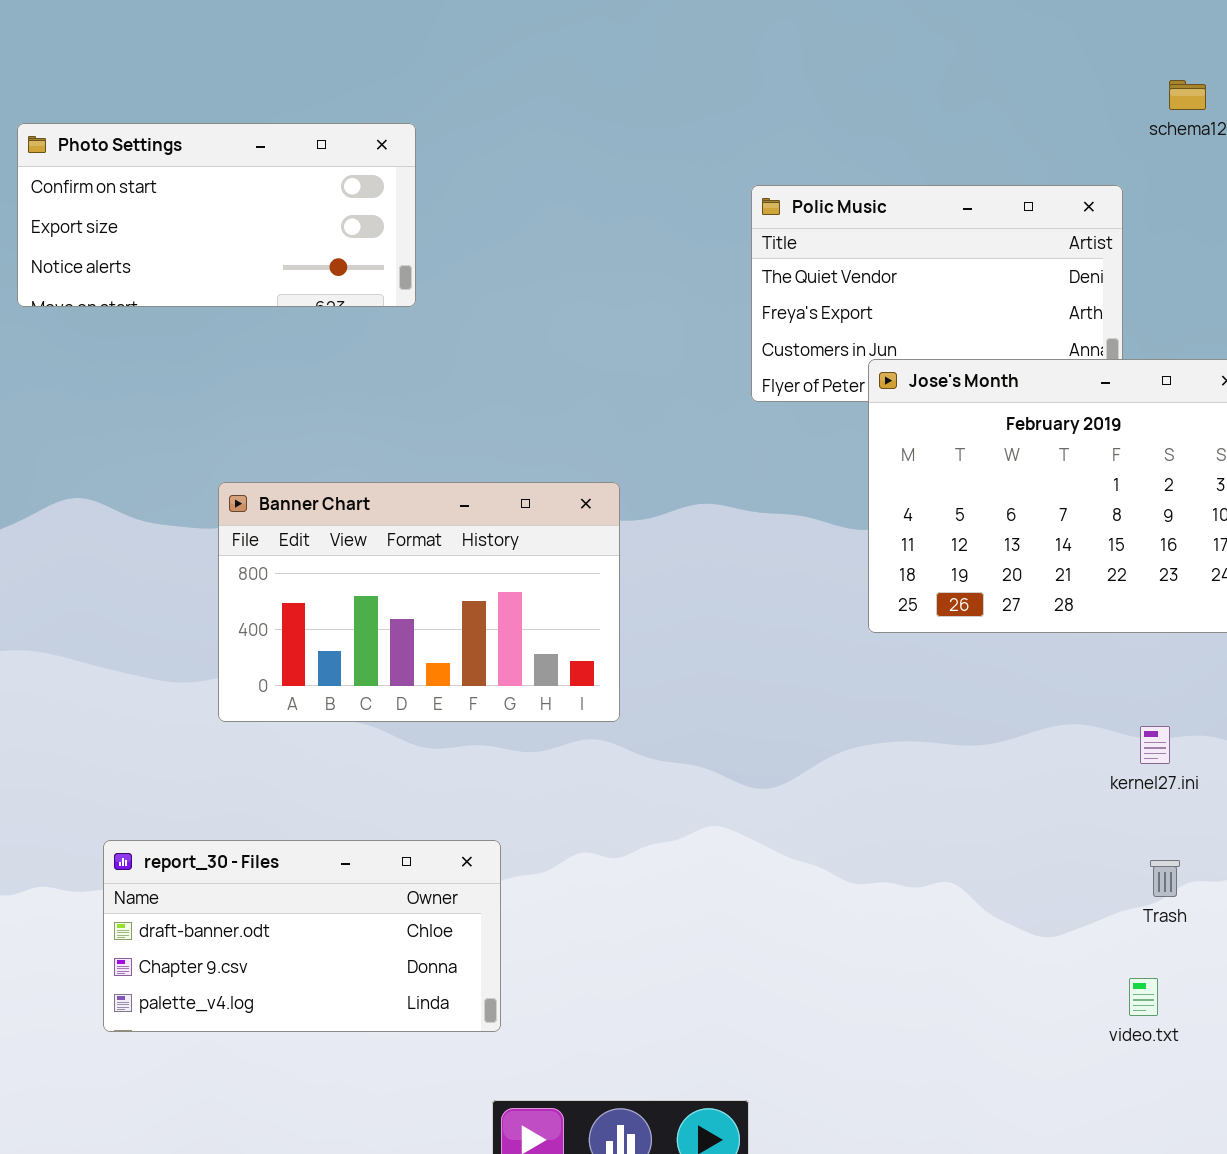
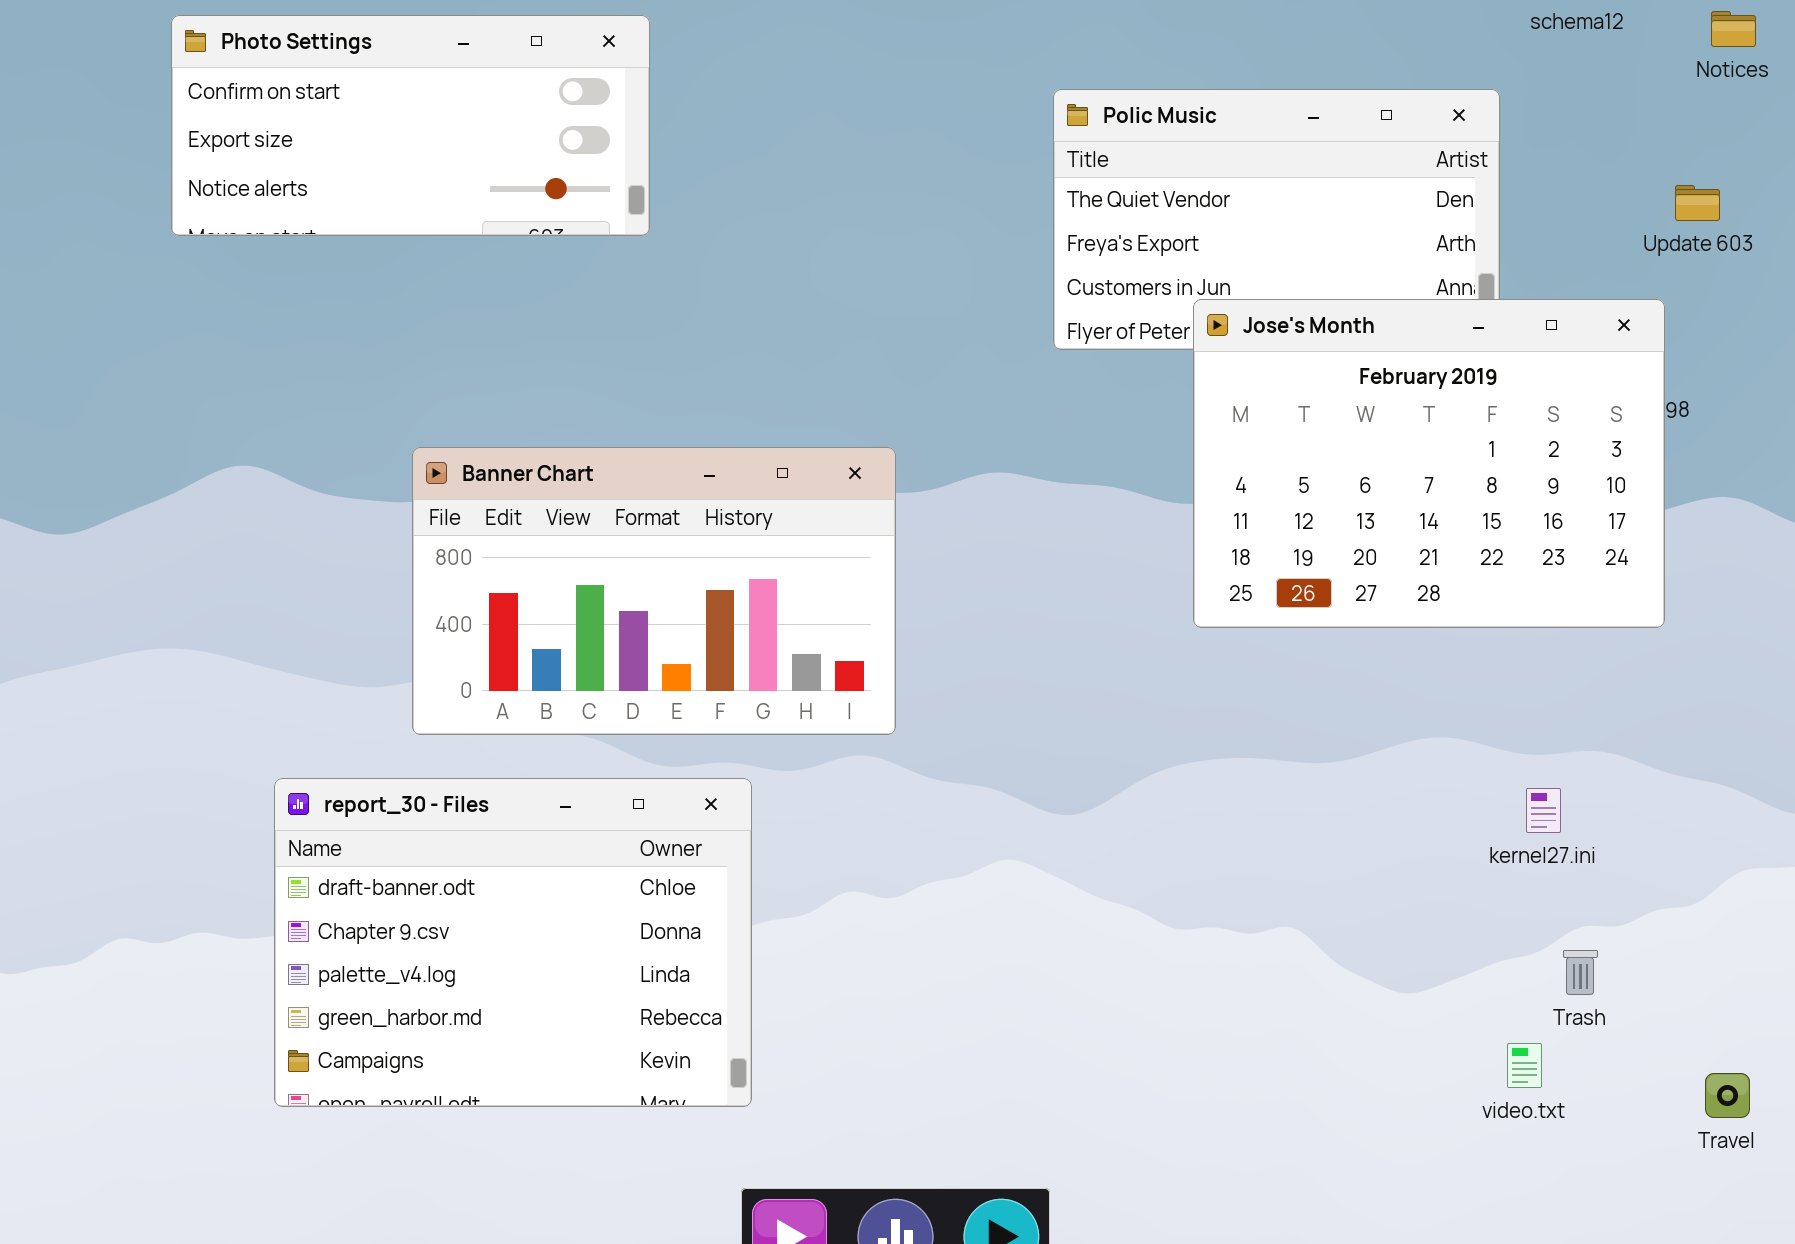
kernel27.ini: [1140,726,1170,764] -> [1526,788,1561,833], moved
report_30 - Files: [103,840,501,1032] -> [274,778,752,1107], resized
Trash: [1150,860,1180,897] -> [1563,950,1598,995], moved

